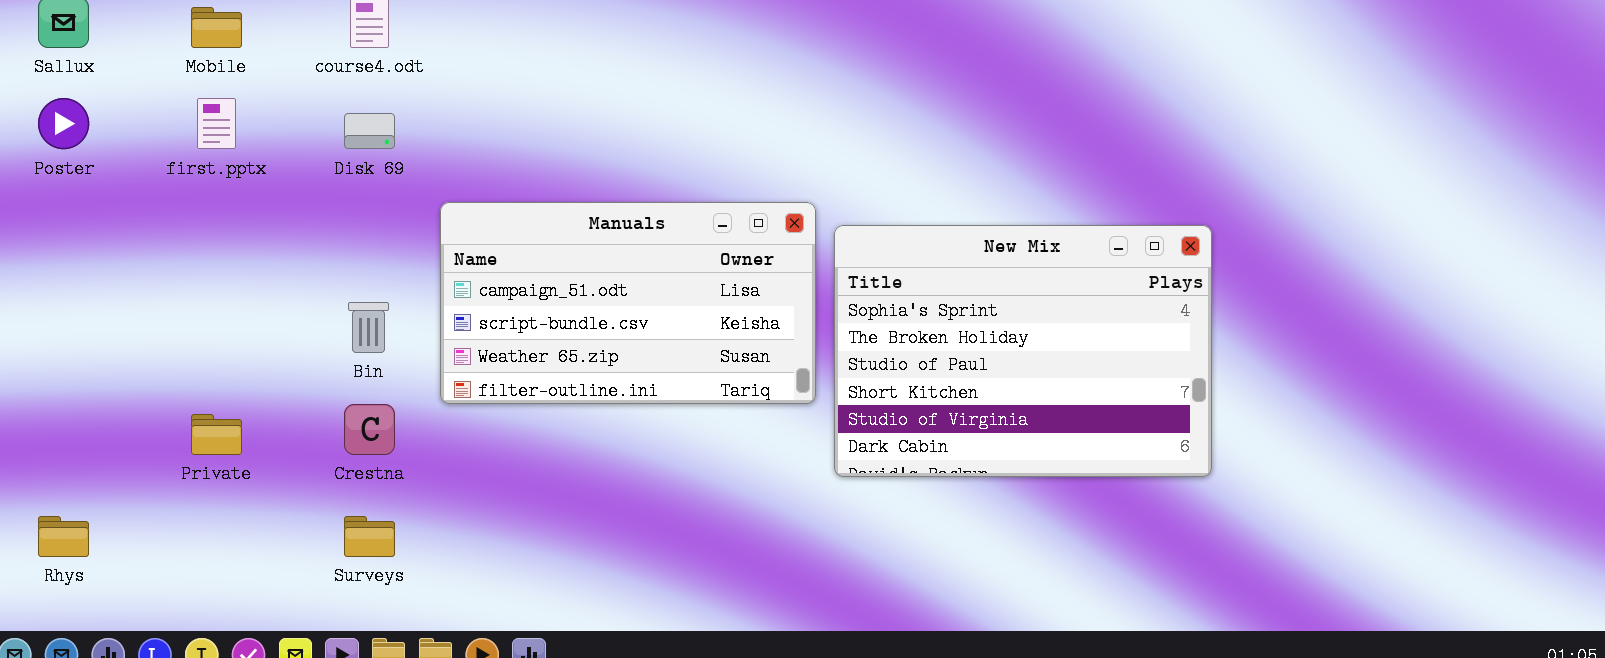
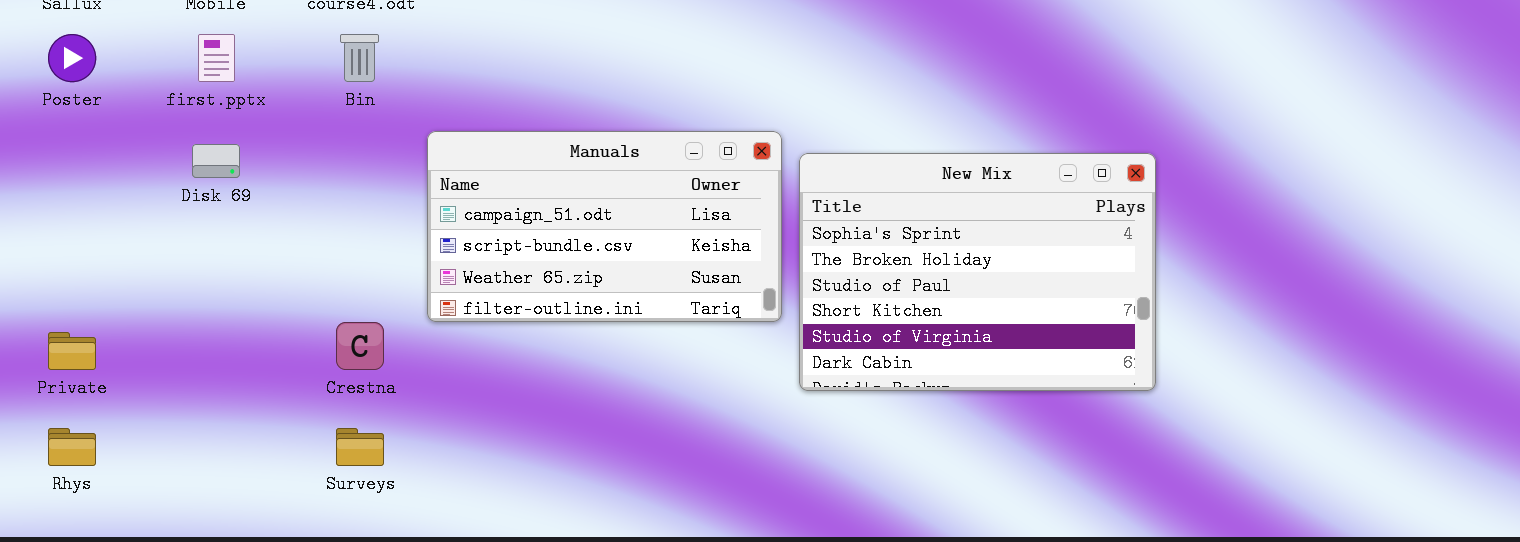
Disk 69: [344,113,395,149] -> [192,144,240,178], moved
Bin: [348,302,389,353] -> [340,34,379,82], moved
Private: [191,414,242,455] -> [48,332,96,370], moved

